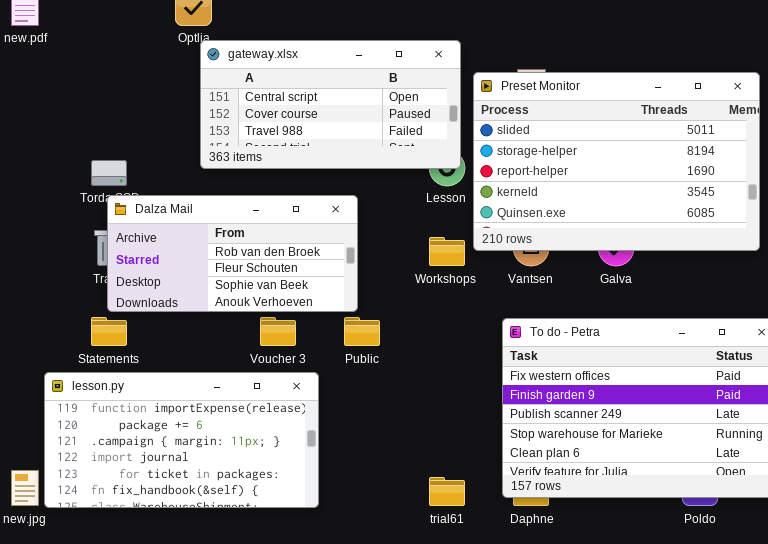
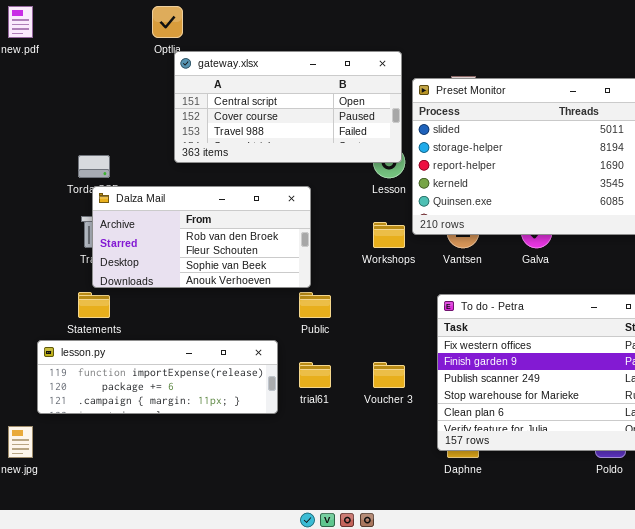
Voucher 3: [260,317,296,346] -> [373,362,405,388], moved
lesson.py: [44,372,319,508] -> [37,340,278,414], resized
trial61: [429,477,465,506] -> [299,362,331,388], moved

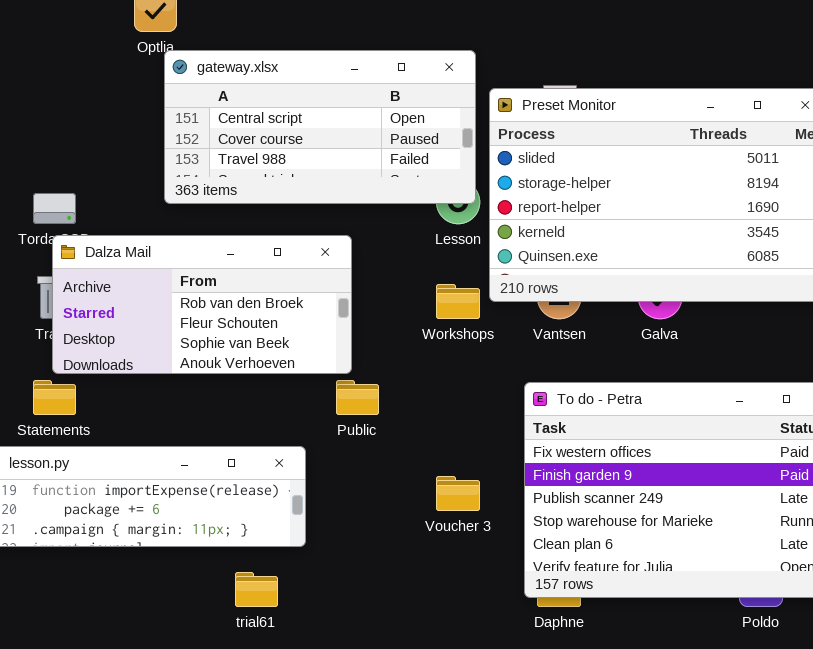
trial61: [299,362,331,388] -> [235,572,278,607], moved

